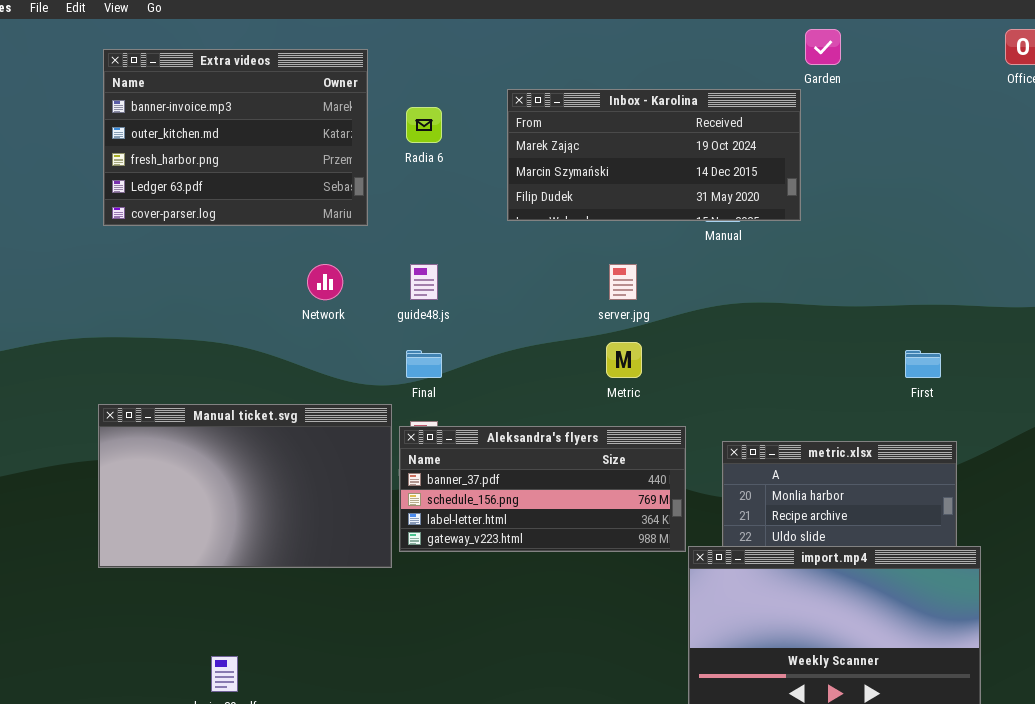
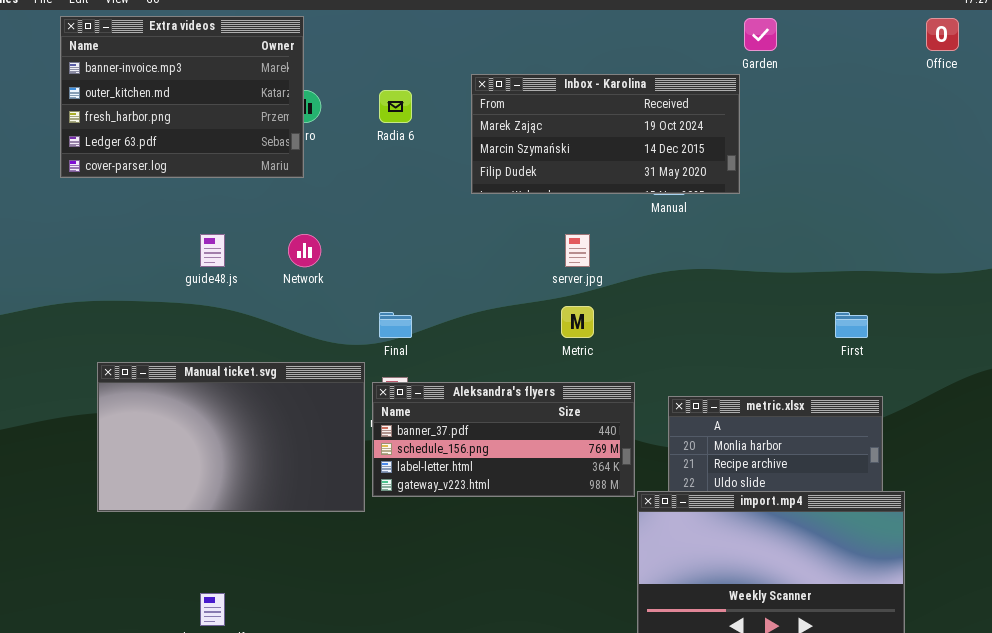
Extra videos: [103,49,368,226] -> [60,16,304,178], moved
guide48.js: [410,264,438,300] -> [200,234,225,267], moved

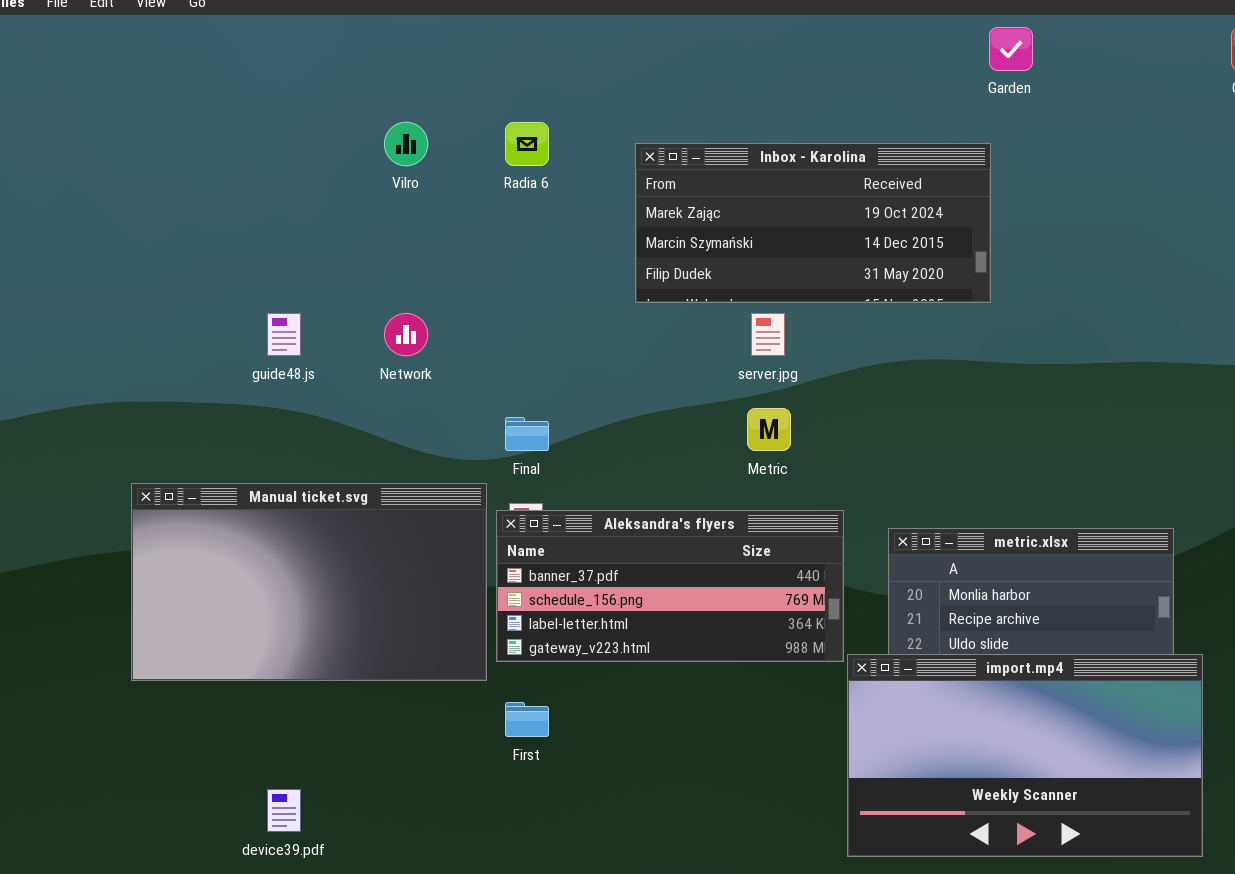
Extra videos: [60,16,304,178] -> none, closed
Inbox - Karolina: [471,74,740,194] -> [635,143,991,303], moved
First: [835,312,868,338] -> [505,702,549,737], moved

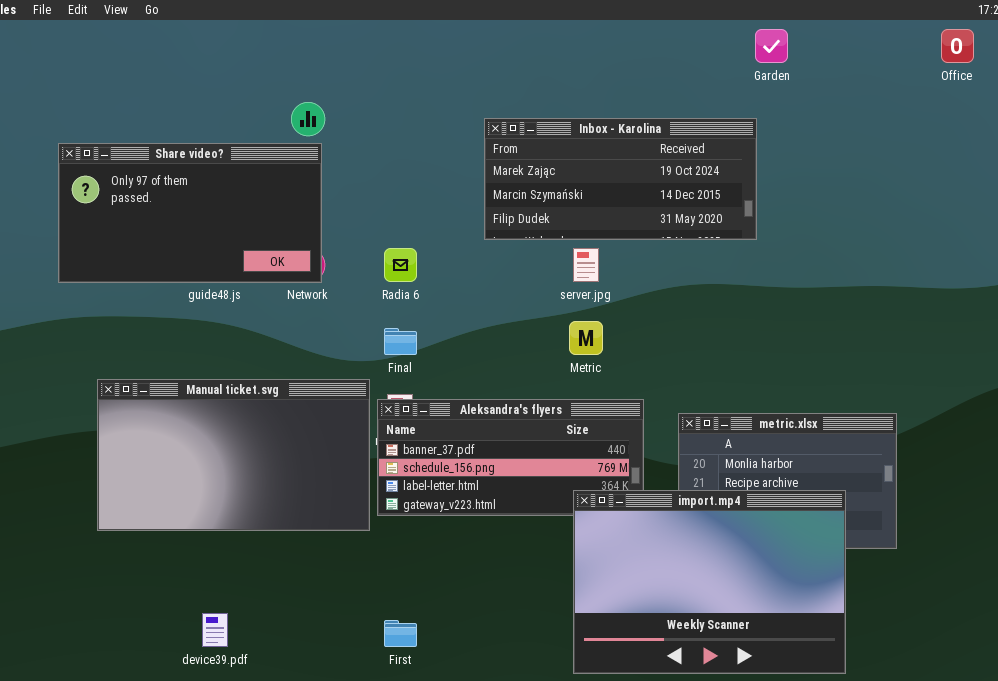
Radia 6: [505,122,549,166] -> [384,248,417,282], moved
Share video?: none -> [58,143,322,283], opened
import.mp4: [847,654,1203,857] -> [573,490,846,674], moved, resized
First: [505,702,549,737] -> [384,620,417,647], moved

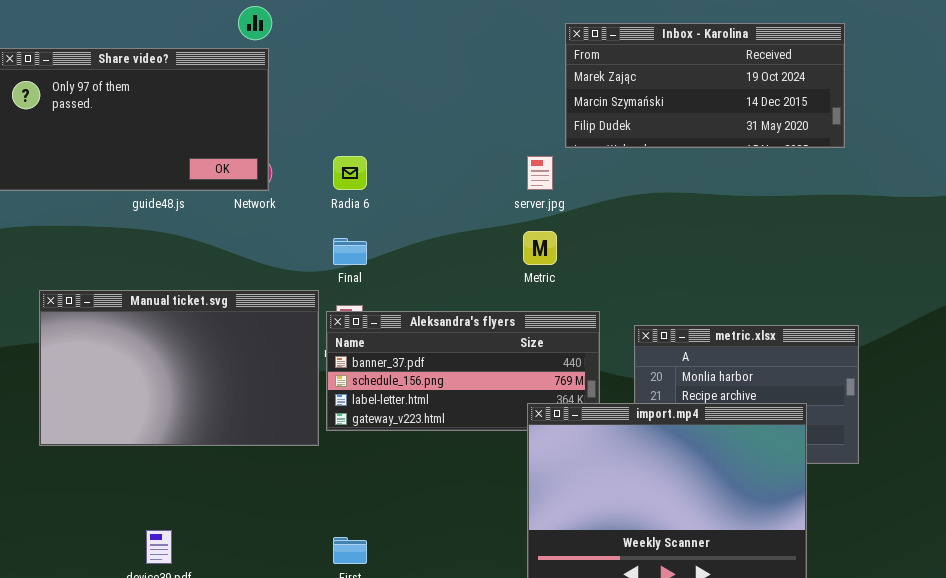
Inbox - Karolina: [484,118,757,240] -> [565,23,845,148], moved

